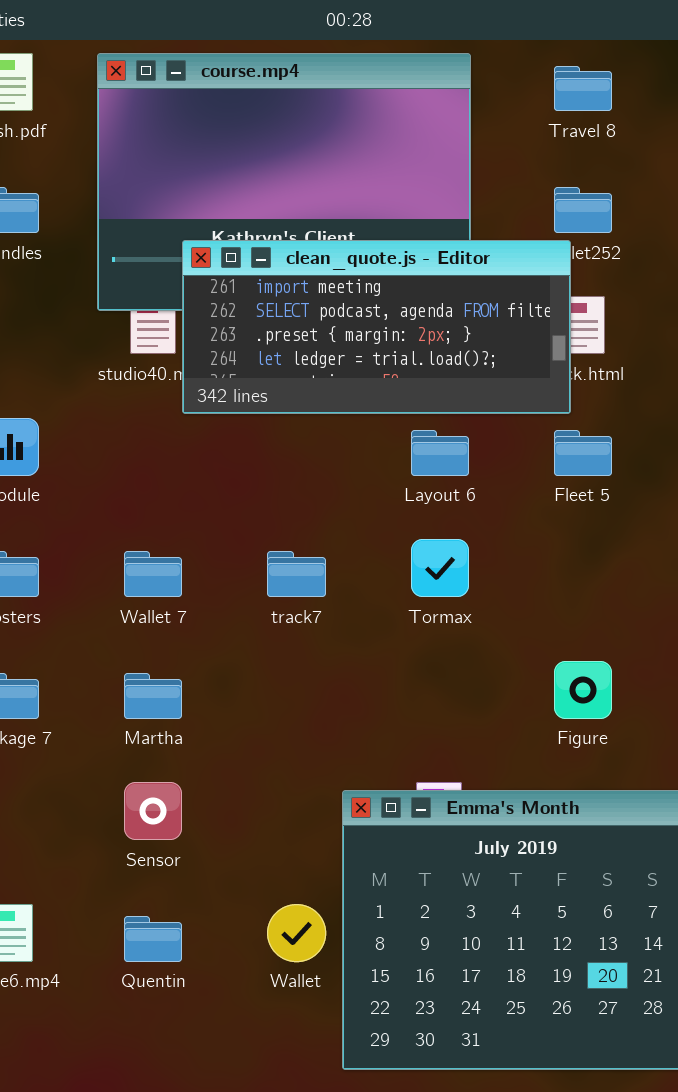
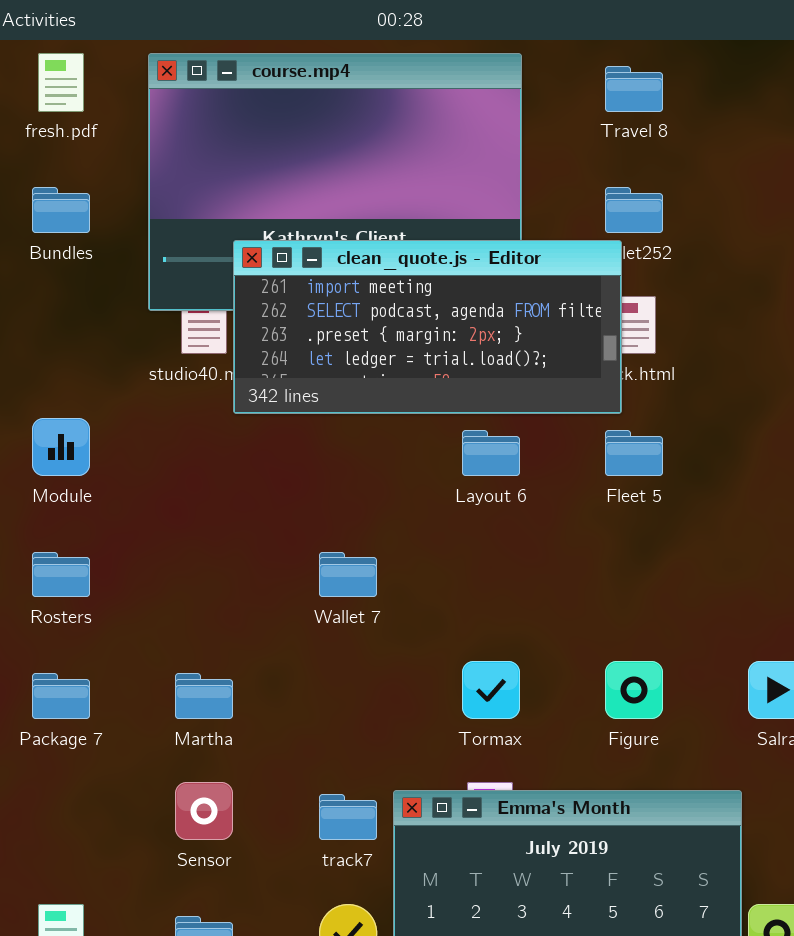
Tormax: [411,539,469,597] -> [462,661,520,719], moved
Wallet 7: [124,551,182,597] -> [319,552,377,597], moved
track7: [267,551,326,597] -> [319,794,377,840], moved

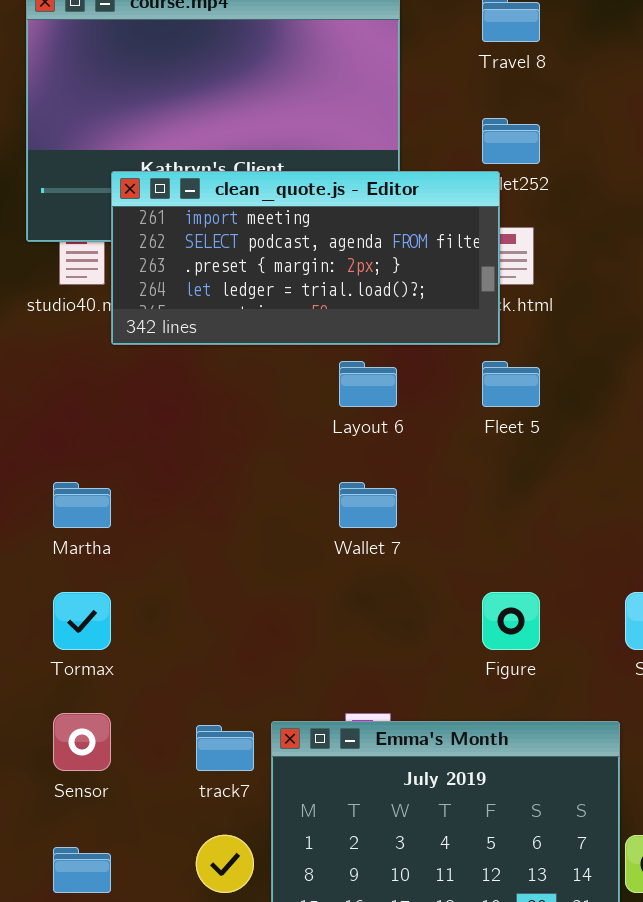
Wallet 7: [319,552,377,597] -> [339,482,397,528], moved
Tormax: [462,661,520,719] -> [53,592,111,650], moved
Martha: [175,673,233,719] -> [53,482,111,528], moved

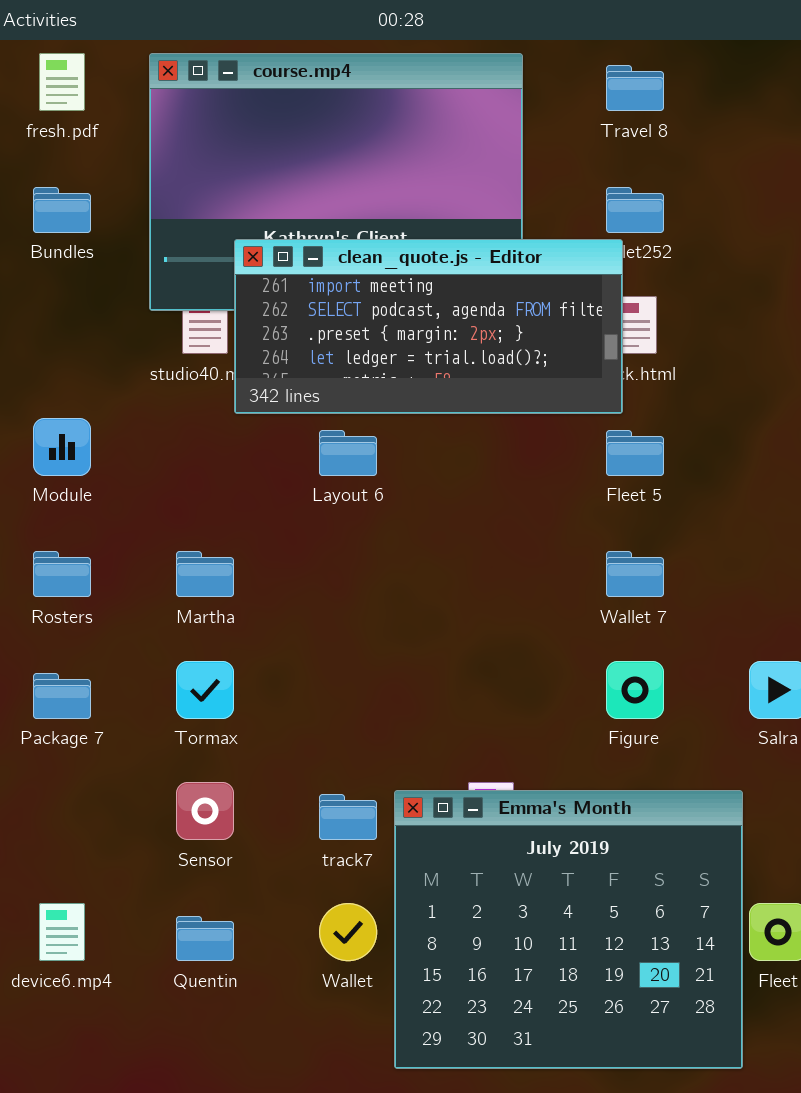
Layout 6: [339,361,397,407] -> [319,430,377,476], moved
Wallet 7: [339,482,397,528] -> [606,551,664,597], moved

